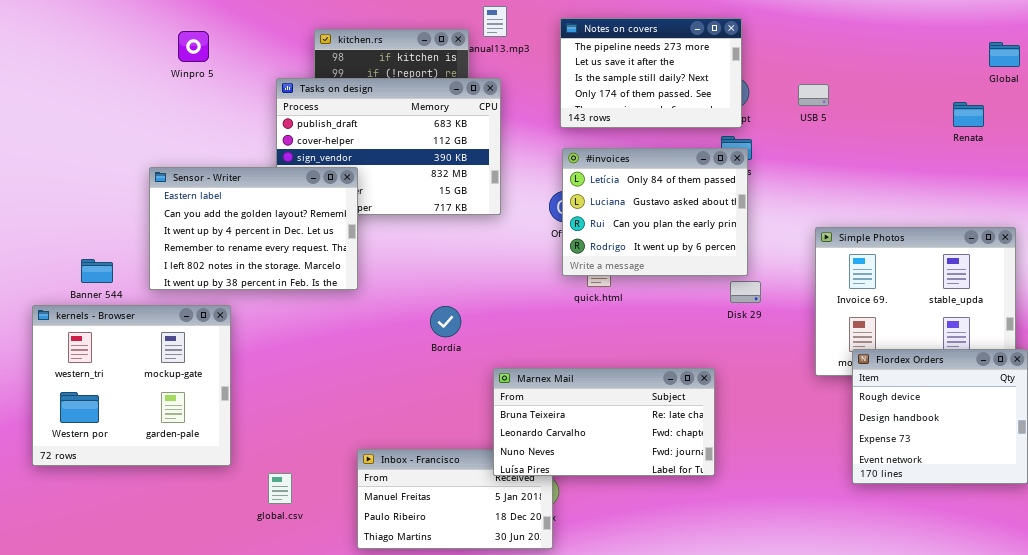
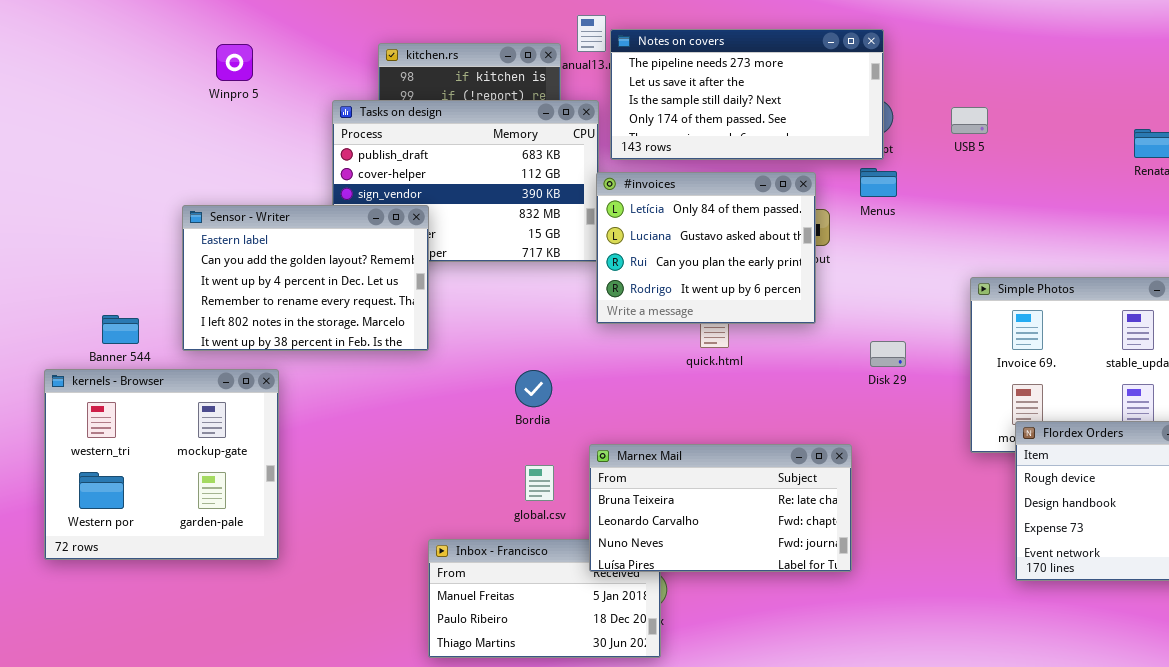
Notes on covers: [560,18,742,128] -> [610,29,884,160], resized
#invoices: [562,148,748,276] -> [596,172,816,324], moved
global.csv: [268,473,292,504] -> [525,465,554,501], moved

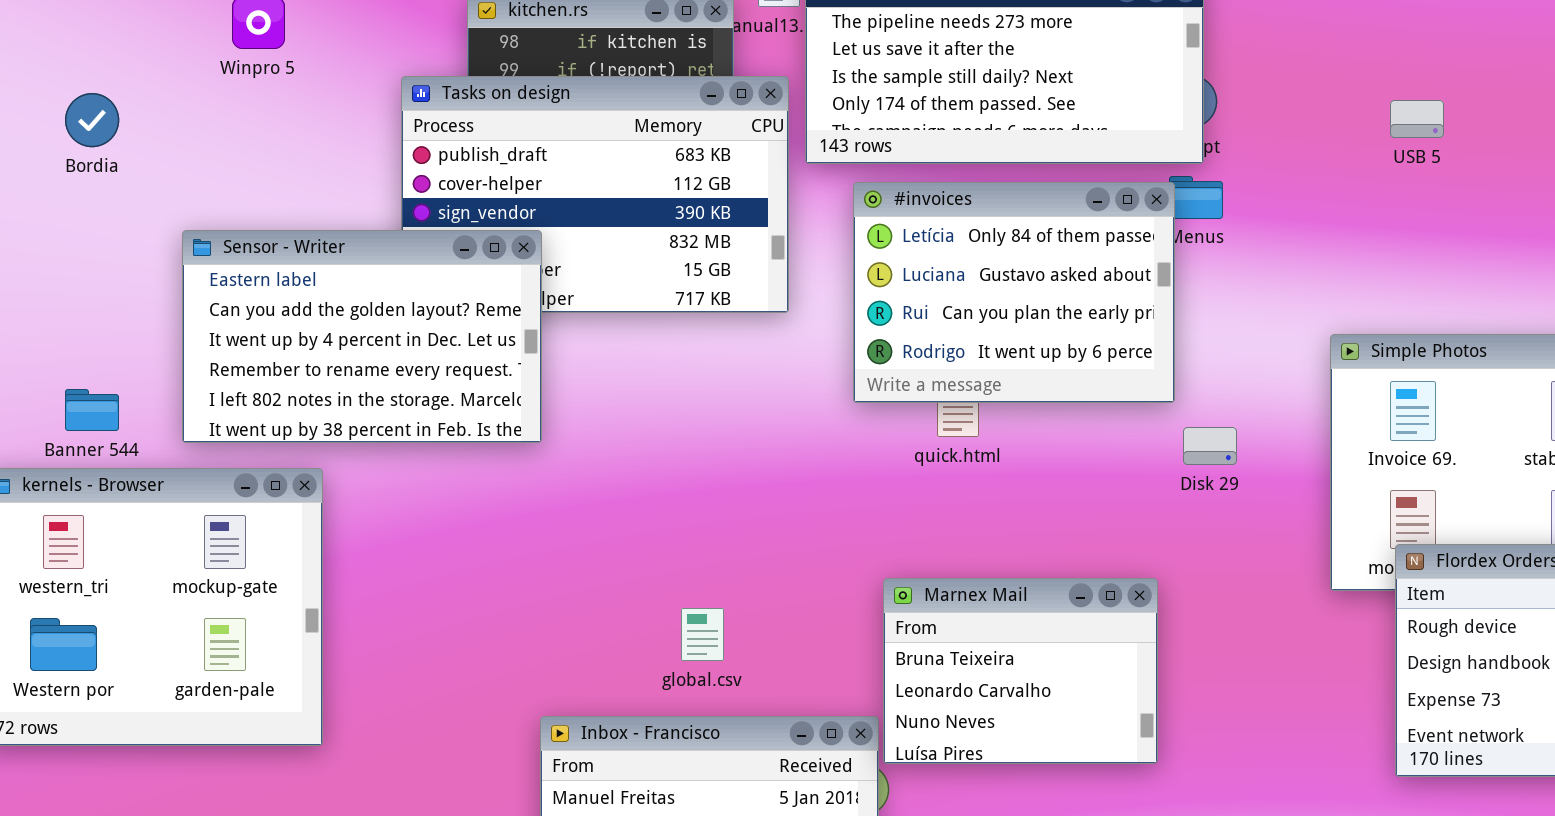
USB 5: [951,107,988,134] -> [1390,100,1444,138], moved
#invoices: [596,172,816,324] -> [853,182,1175,403], moved
Bordia: [515,370,552,407] -> [65,93,119,147], moved
Marnex Mail: [589,444,852,572] -> [883,578,1158,764], resized

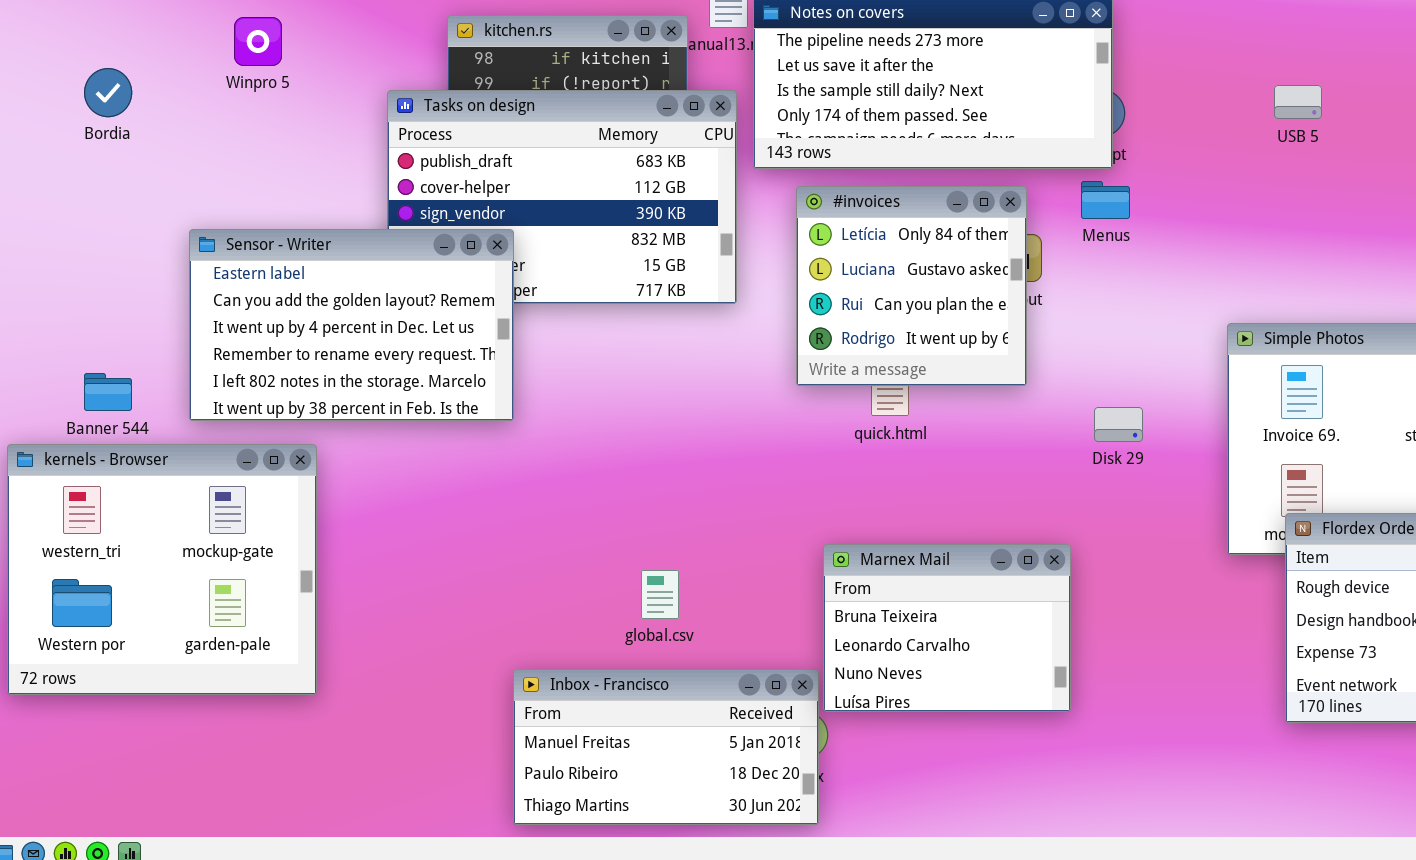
Bordia: [65,93,119,147] -> [84,68,132,117], moved
USB 5: [1390,100,1444,138] -> [1274,85,1322,119], moved
#invoices: [853,182,1175,403] -> [796,186,1027,386], resized

